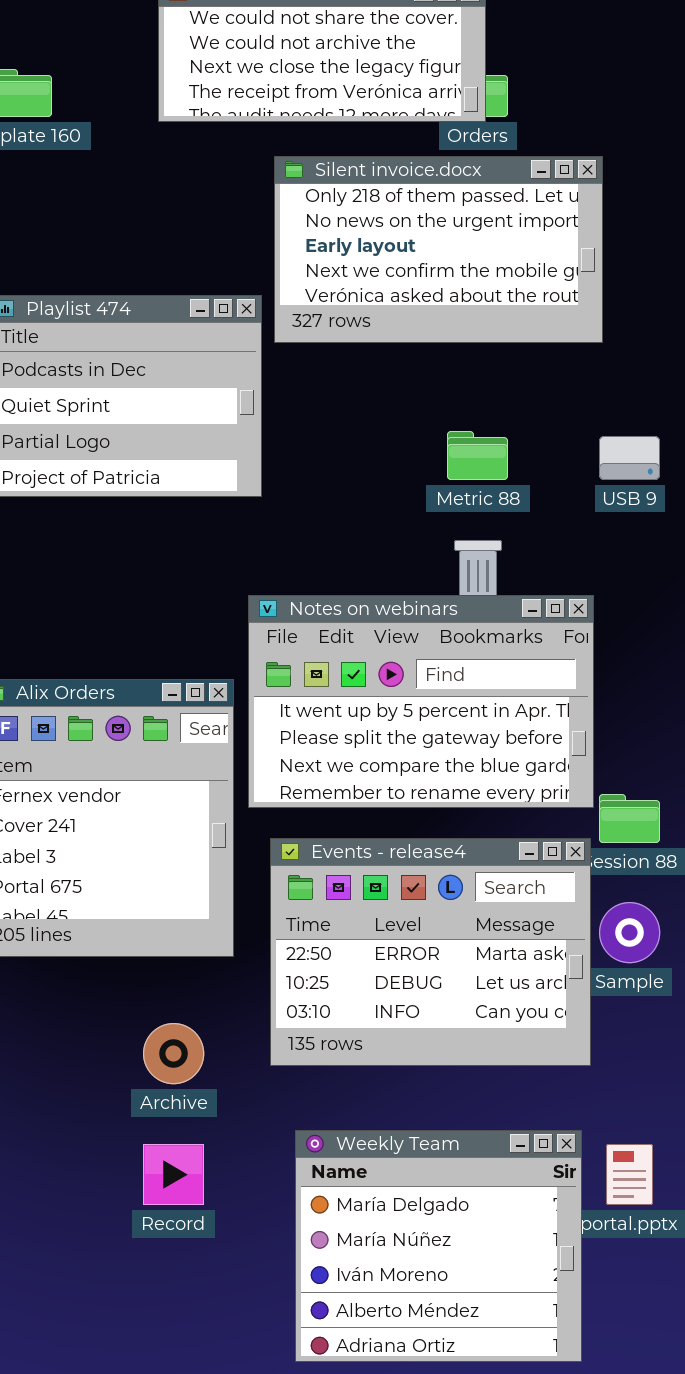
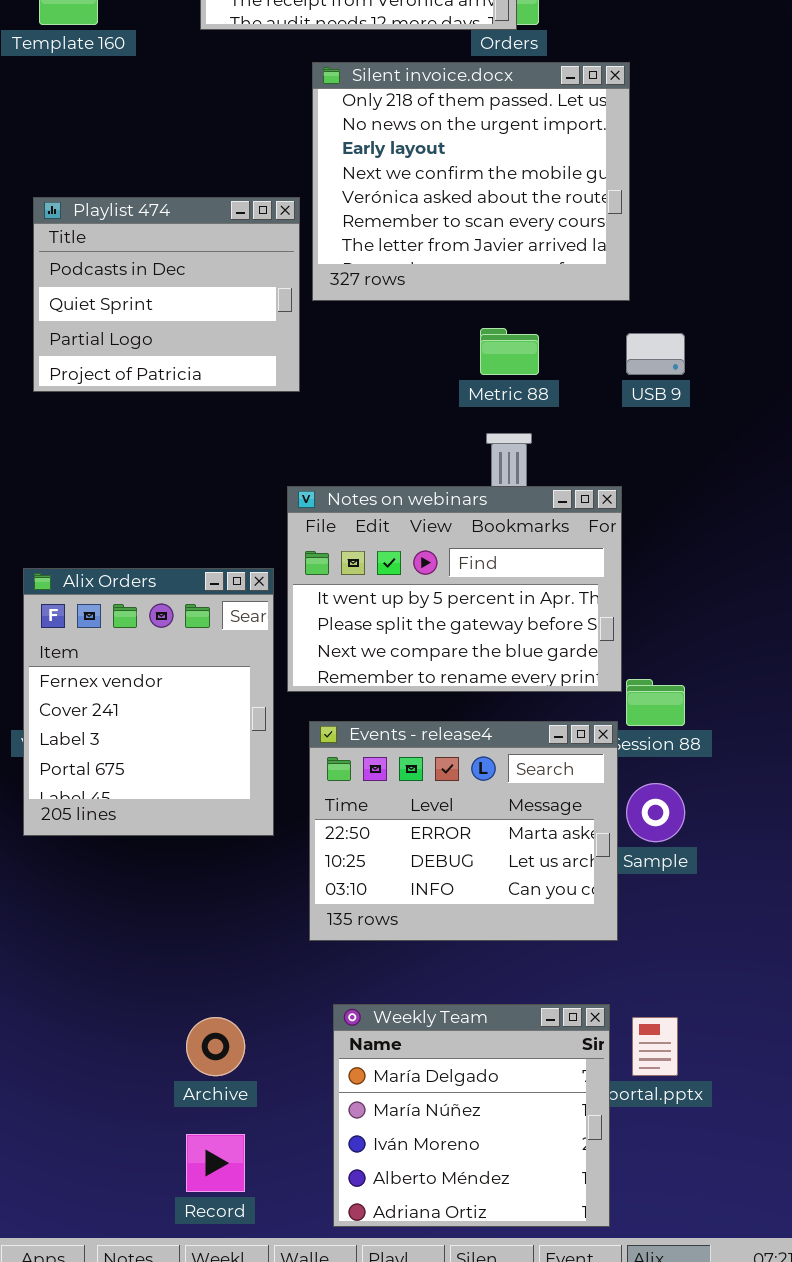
Silent invoice.docx: [274,156,603,343] -> [312,62,630,301], resized
Archive: [143,1023,204,1084] -> [186,1017,245,1076], moved
Record: [143,1144,204,1205] -> [186,1134,245,1192], moved

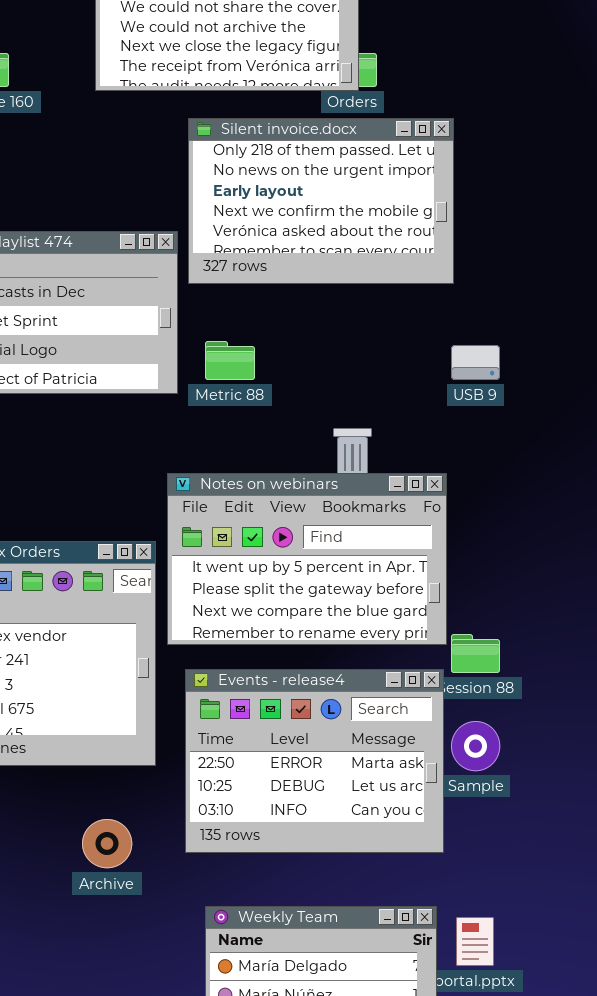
Silent invoice.docx: [312,62,630,301] -> [188,118,454,284], resized
Metric 88: [480,328,539,375] -> [205,341,255,380], moved
Archive: [186,1017,245,1076] -> [82,819,132,868], moved

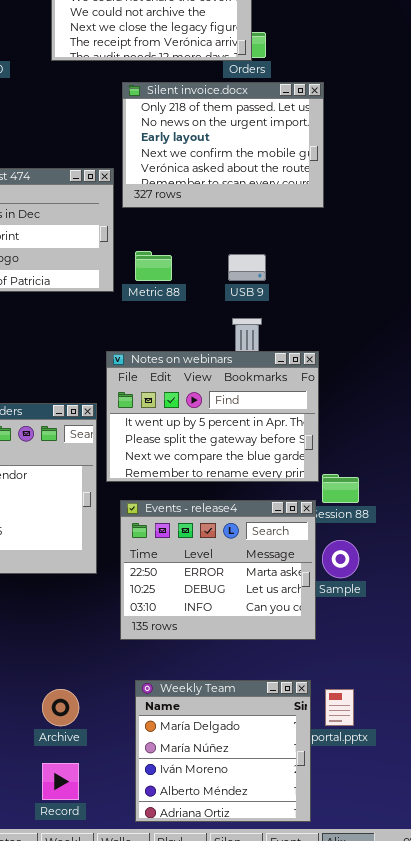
USB 9: [451,345,500,380] -> [228,254,266,281], moved
Archive: [82,819,132,868] -> [42,689,79,726], moved

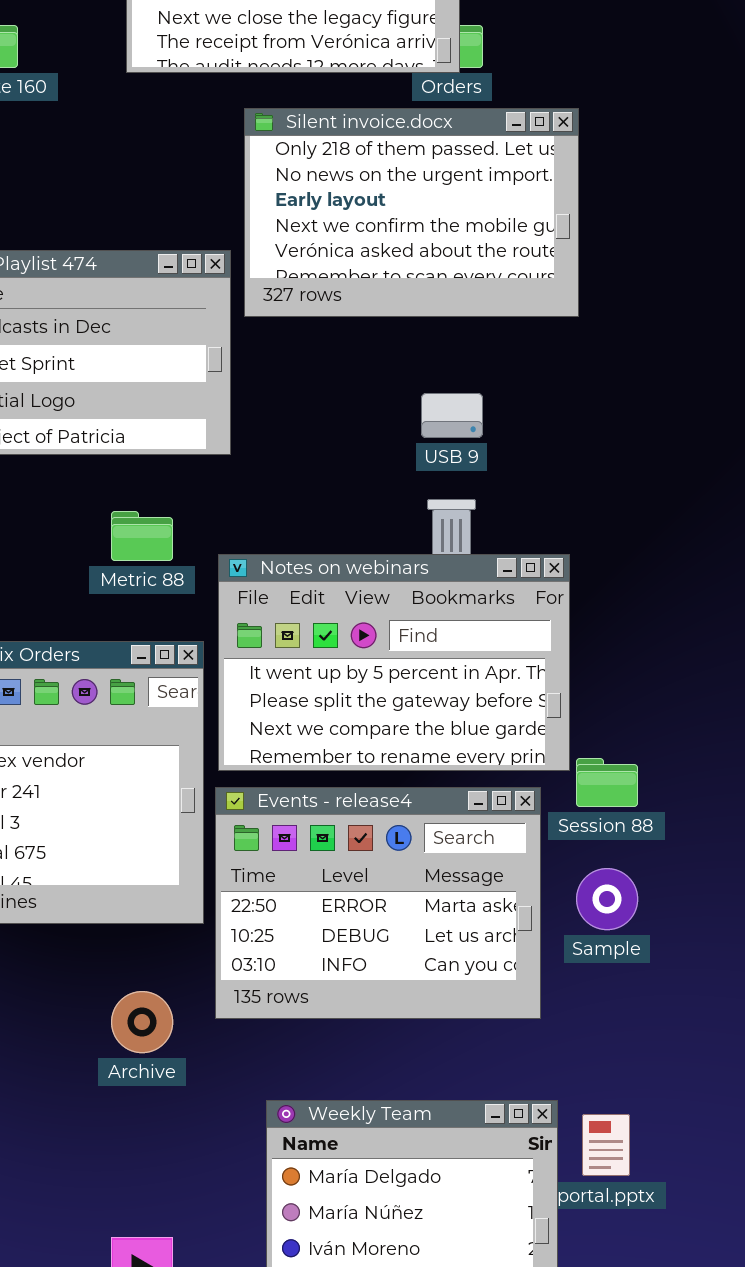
Metric 88: [135,251,172,281] -> [111,511,173,561], moved
Events - release4: [120,500,316,640] -> [215,787,541,1019], moved
Archive: [42,689,79,726] -> [111,991,173,1053], moved

